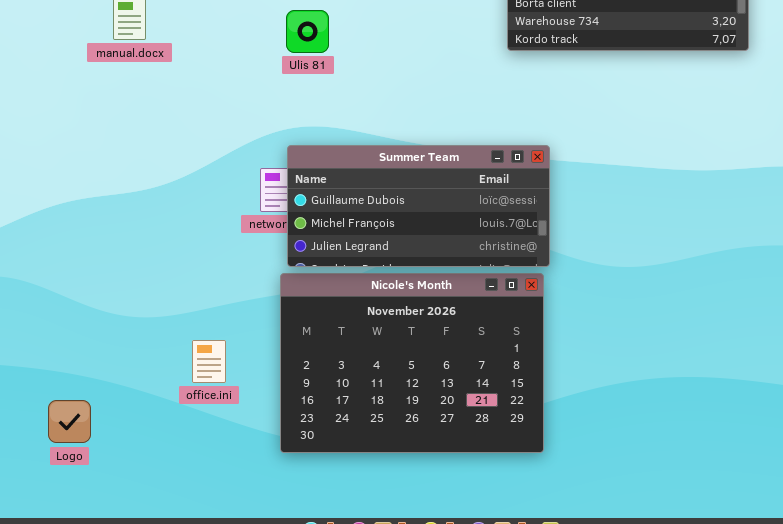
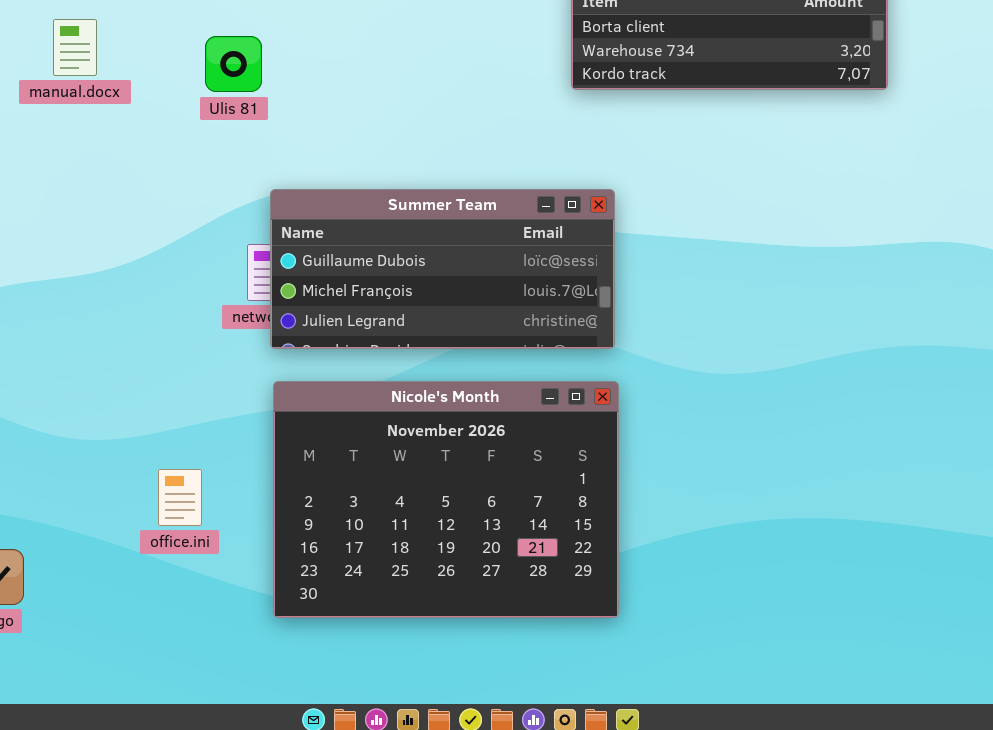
Ulis 81: [286,10,329,53] -> [205,36,262,92], moved
Summer Team: [287,145,550,267] -> [270,189,615,349], moved

